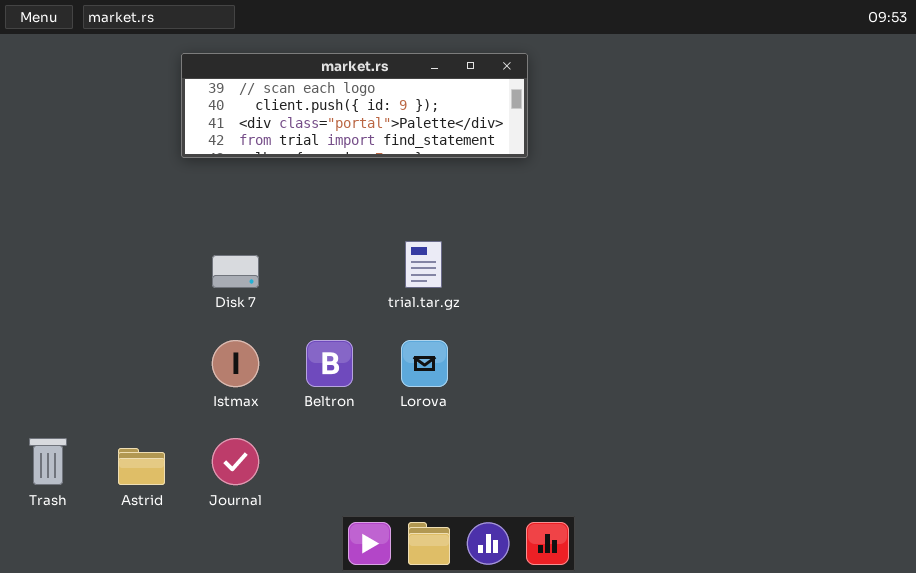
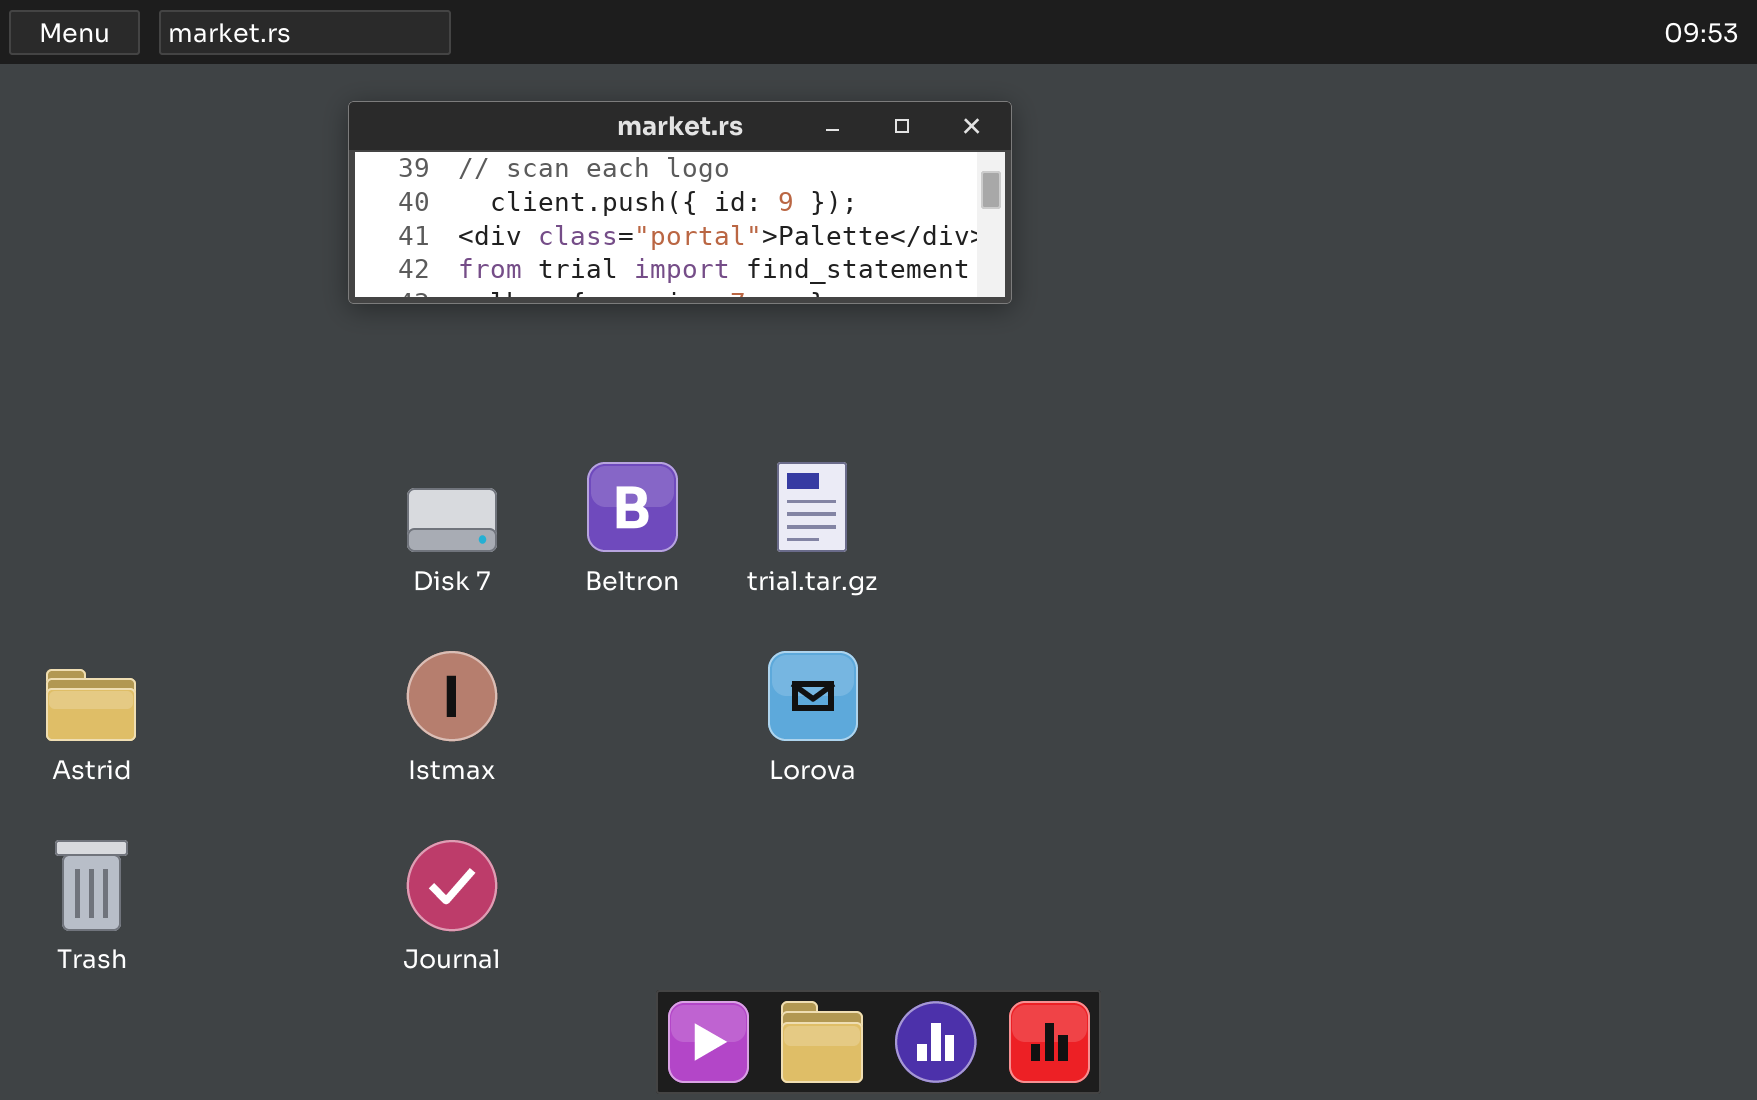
Beltron: [306,340,353,387] -> [587,462,678,552], moved
Astrid: [118,448,165,485] -> [46,669,136,741], moved

